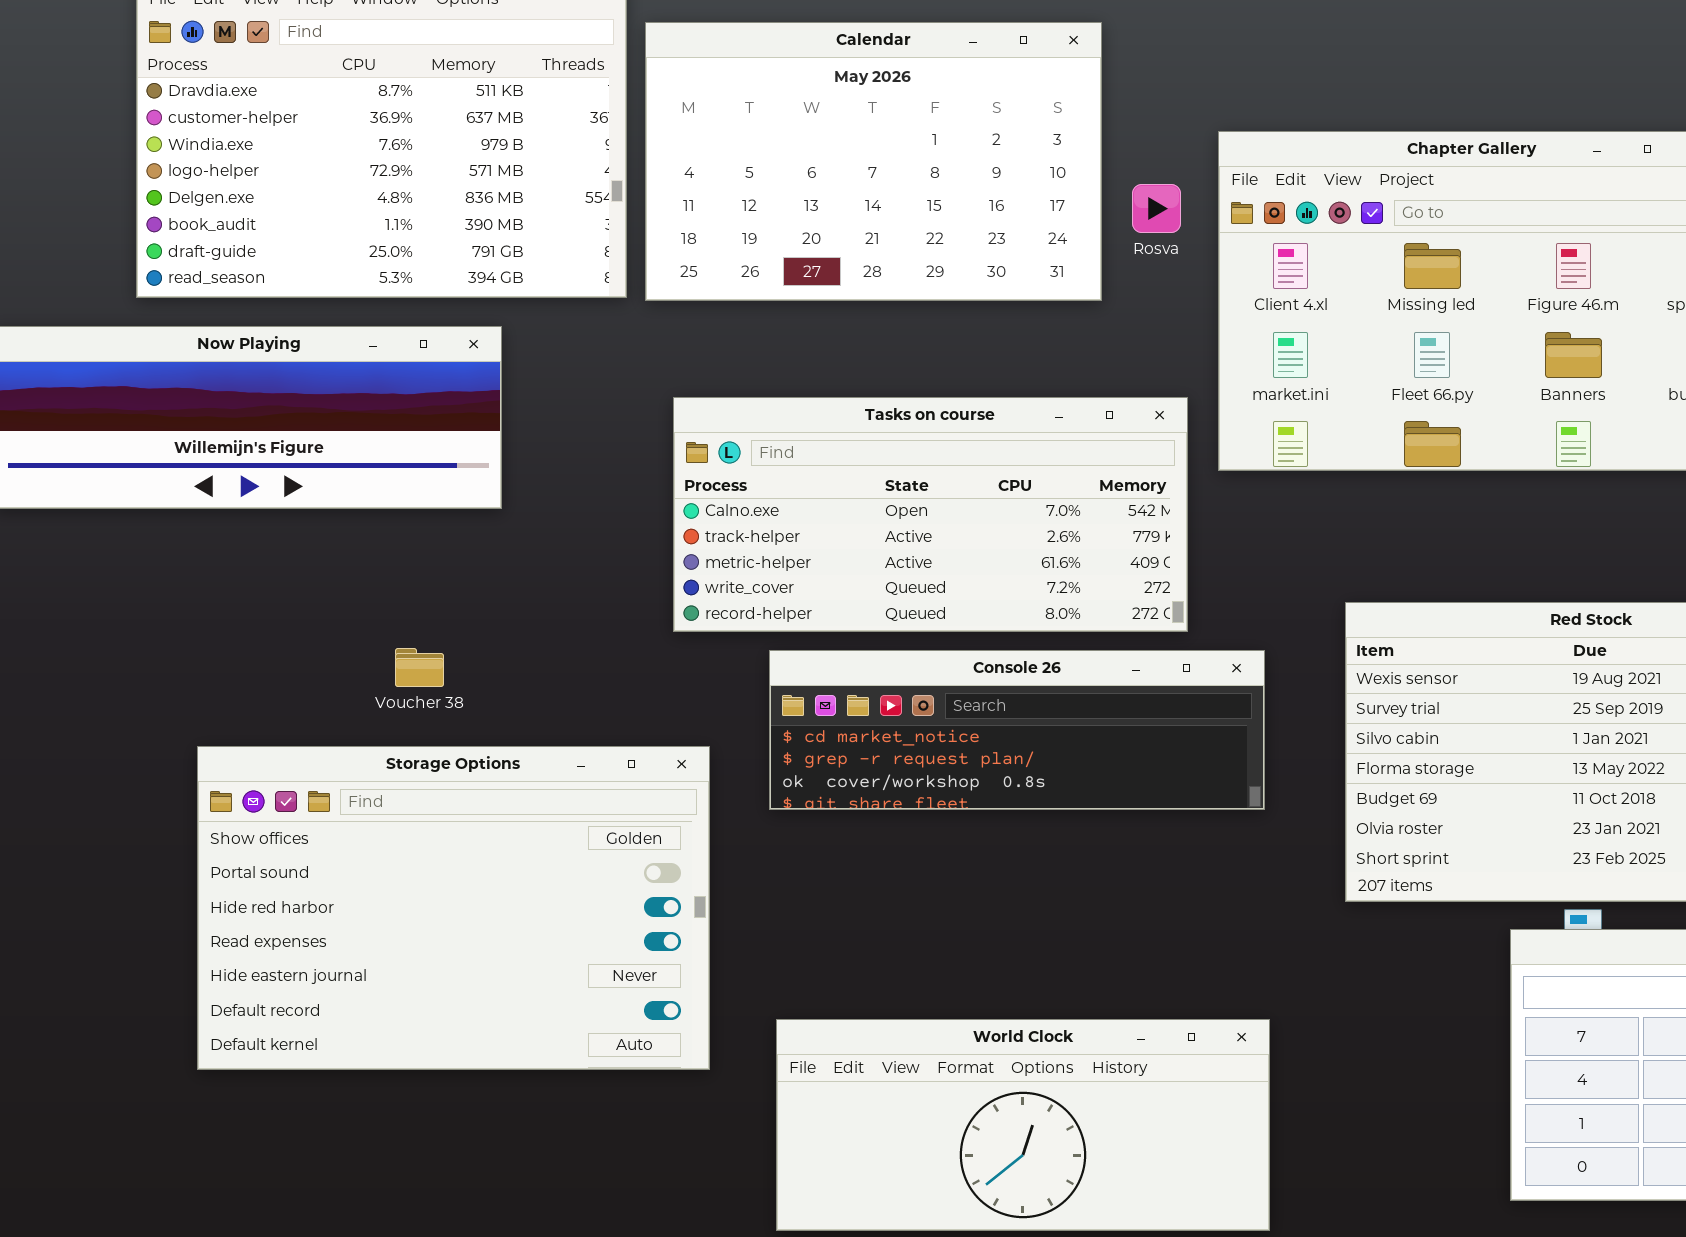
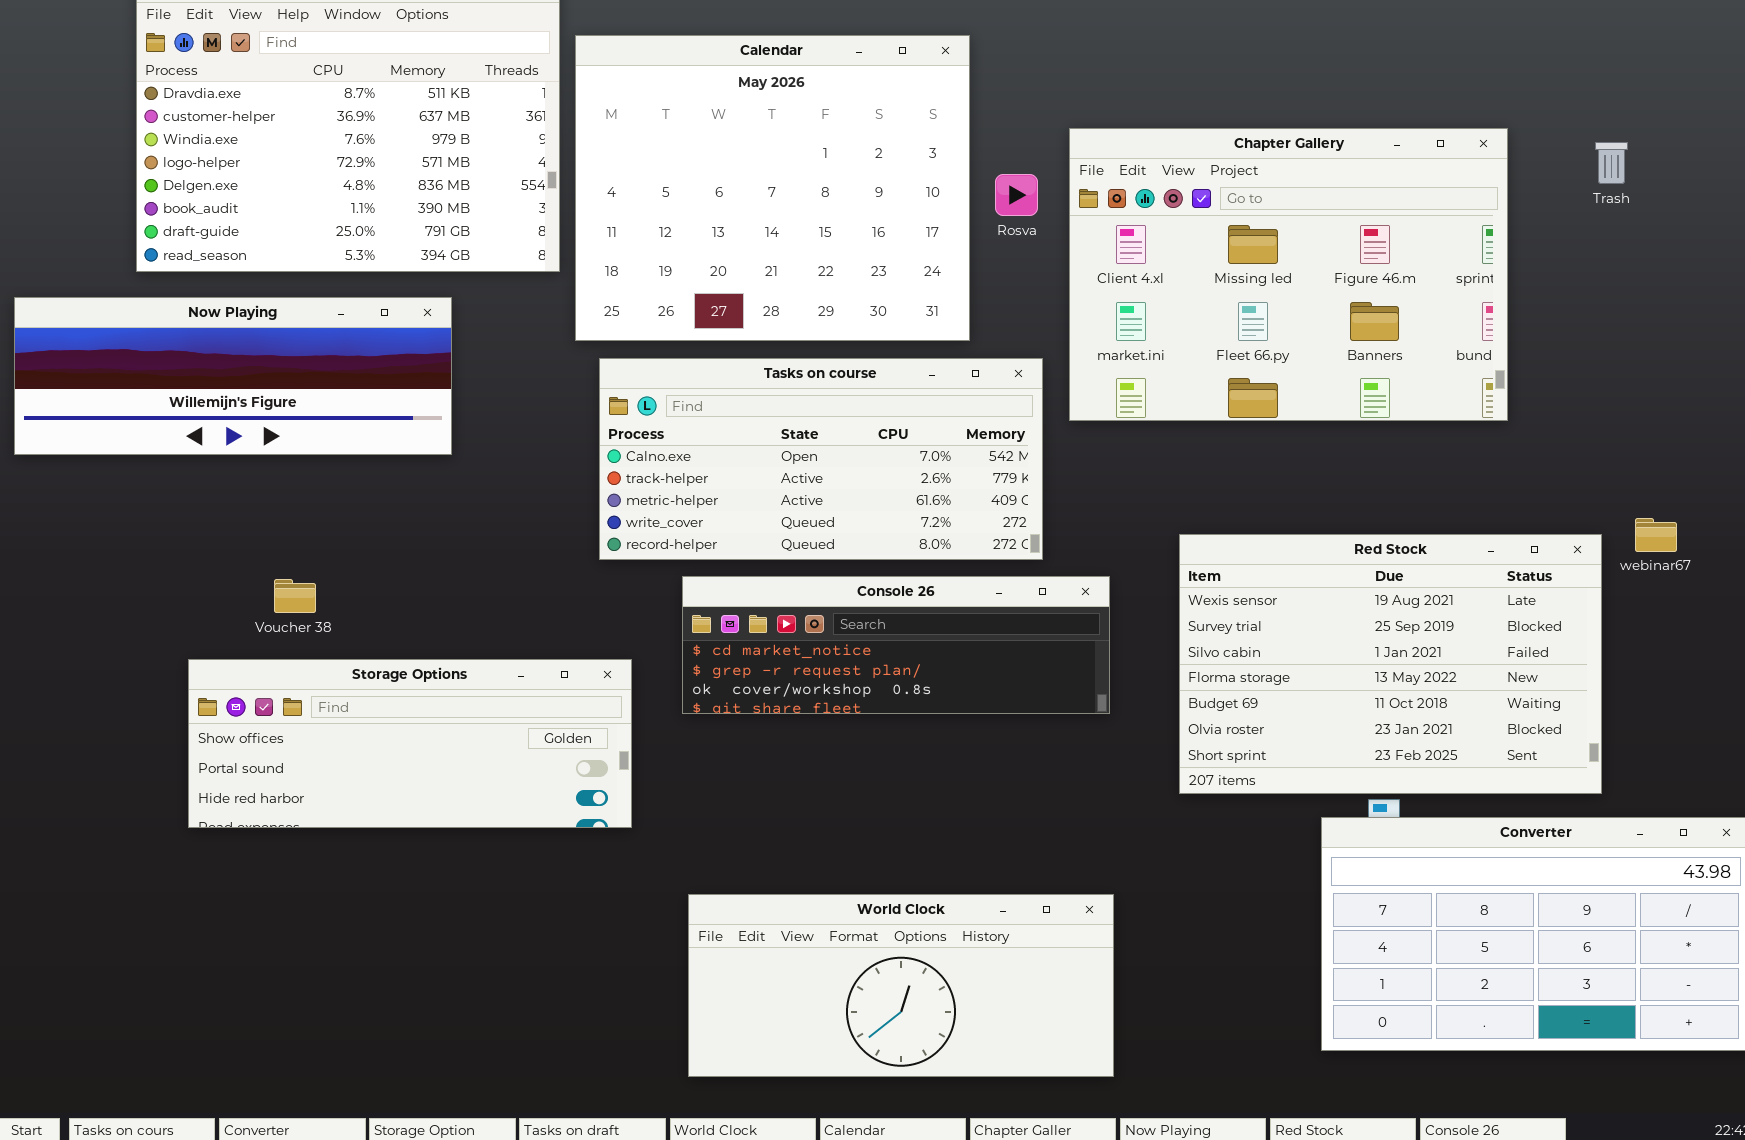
Calendar: [645,22,1102,301] -> [575,35,970,341], resized
Voucher 38: [395,648,444,687] -> [274,579,316,613], moved
Storage Options: [197,746,710,1070] -> [188,659,632,828], resized

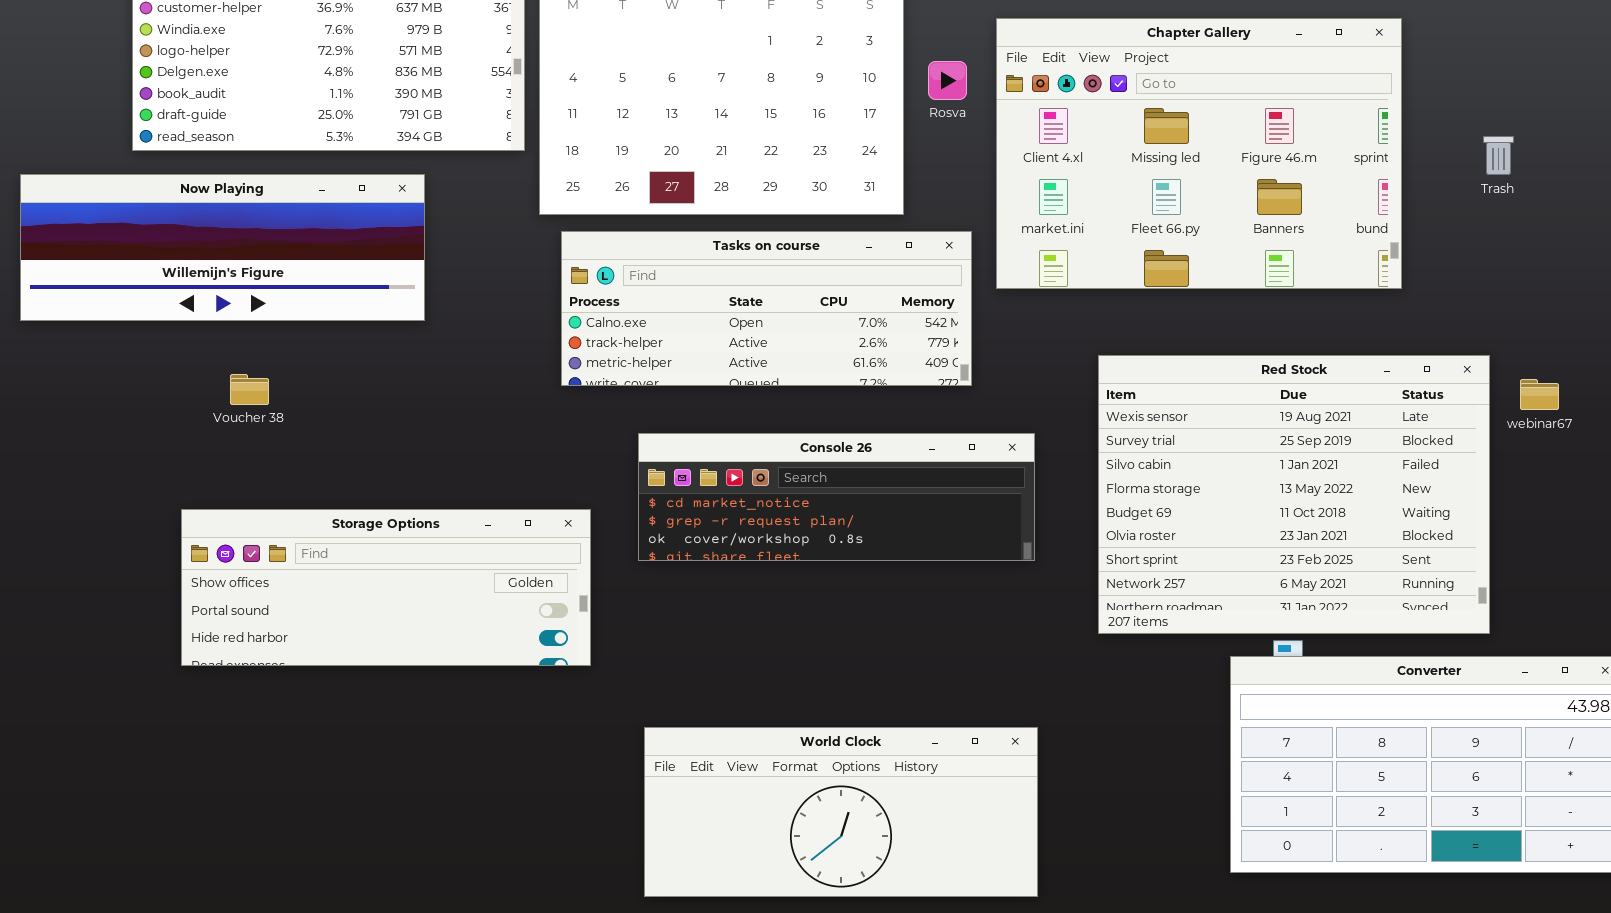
Trash: [1595,142,1628,184] -> [1483,136,1514,175], moved
Tasks on course: [599,358,1043,560] -> [561,231,972,386], resized
Red Stock: [1179,534,1602,794] -> [1098,355,1490,634], resized
Voucher 38: [274,579,316,613] -> [230,374,269,405], moved

